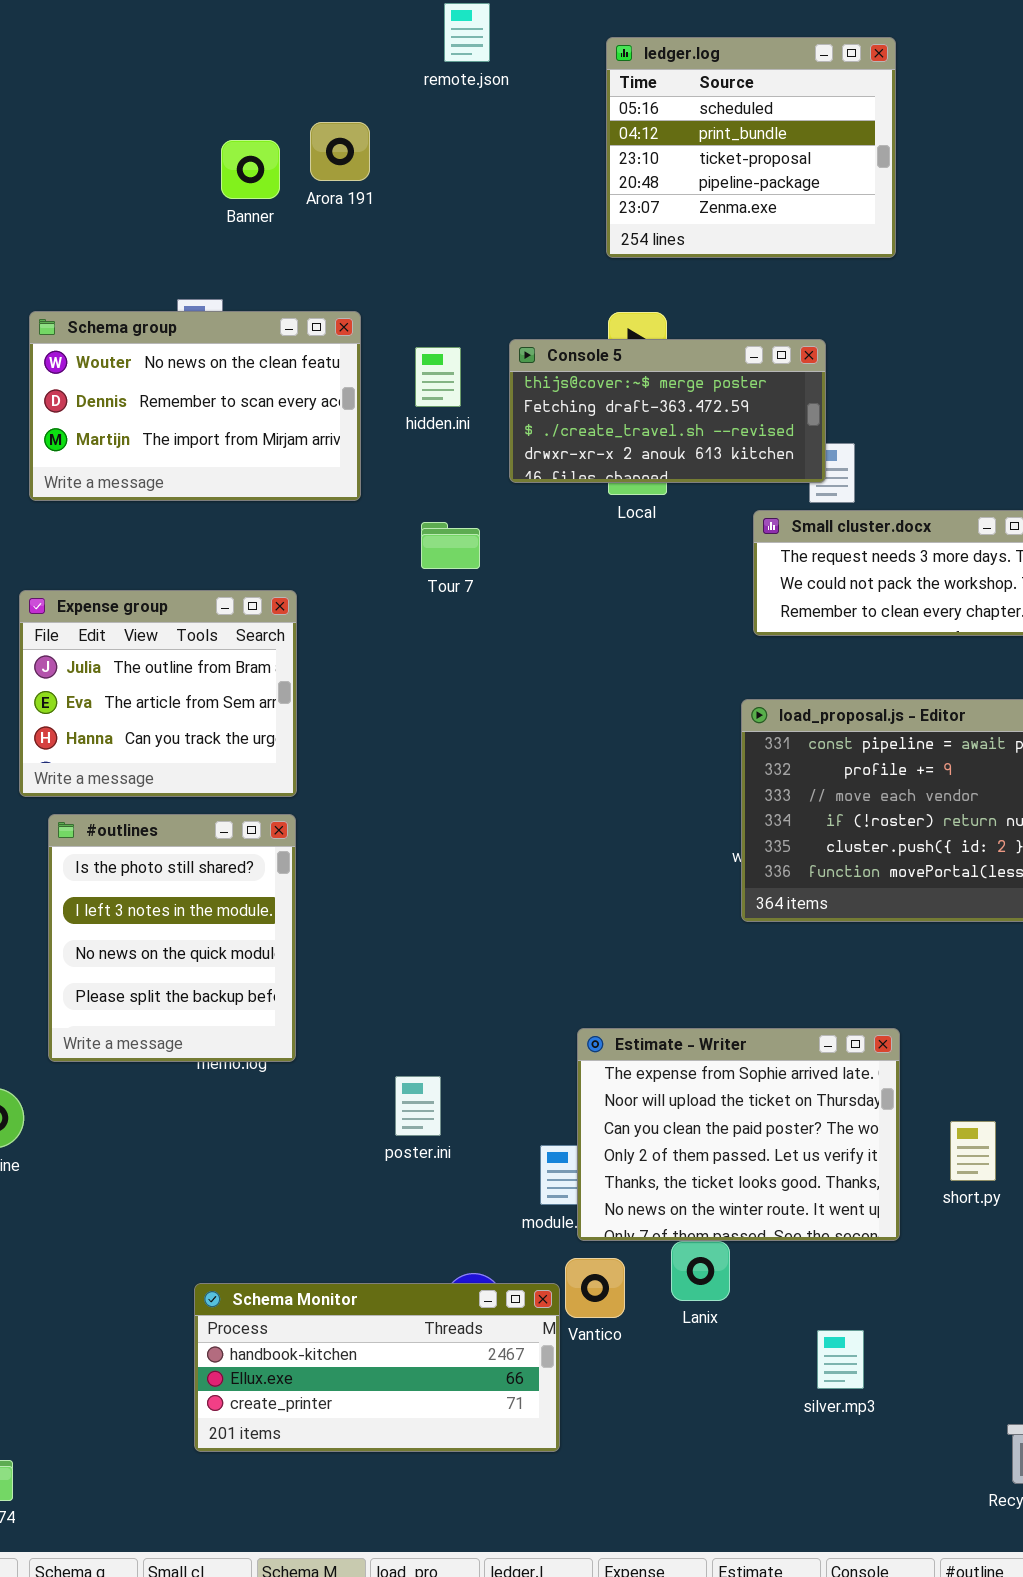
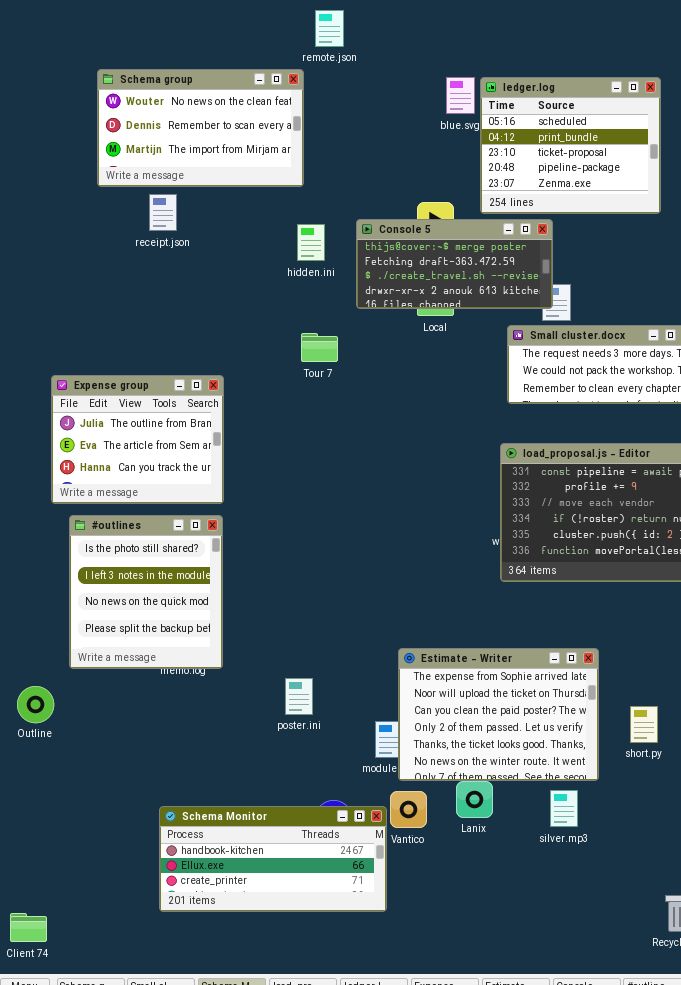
ledger.log: [606,37,896,258] -> [480,77,661,214], moved
Schema group: [29,311,361,501] -> [97,69,304,187], moved
silver.mp3: [817,1330,864,1389] -> [550,790,578,827], moved

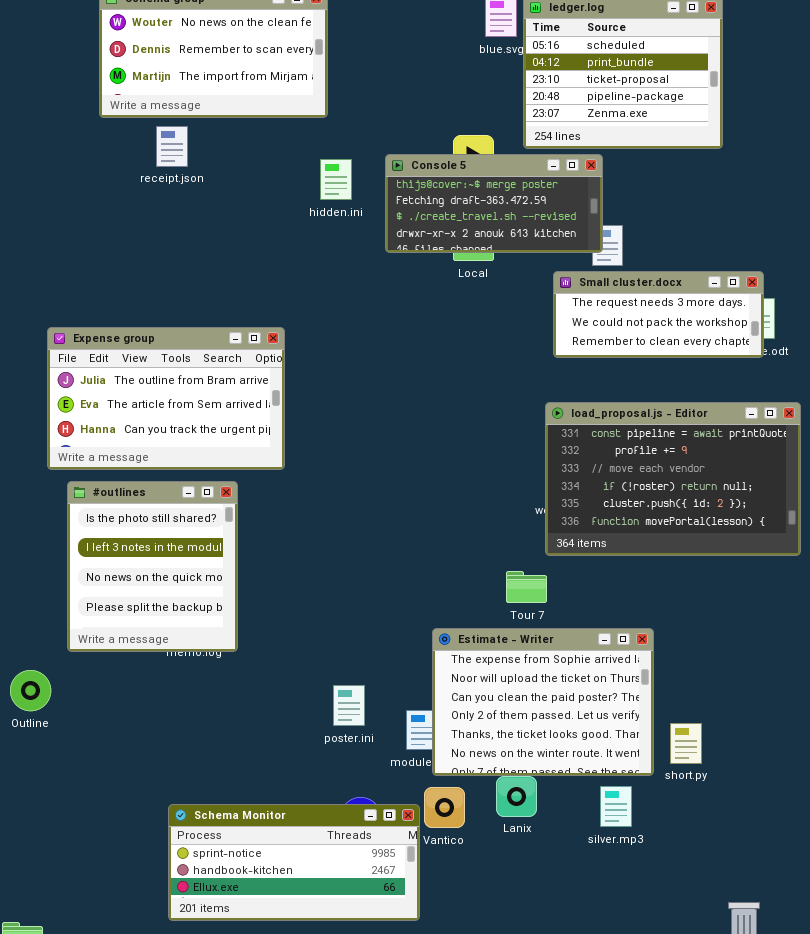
Tour 7: [301,333,338,362] -> [506,571,547,603], moved
Expense group: [51,375,224,504] -> [47,327,285,470], resized
poster.ini: [285,678,313,715] -> [333,685,365,726], moved
short.py: [630,706,658,743] -> [670,723,702,764], moved
Schema Monitor: [159,806,387,912] -> [168,804,420,921], scrolled up 1 row

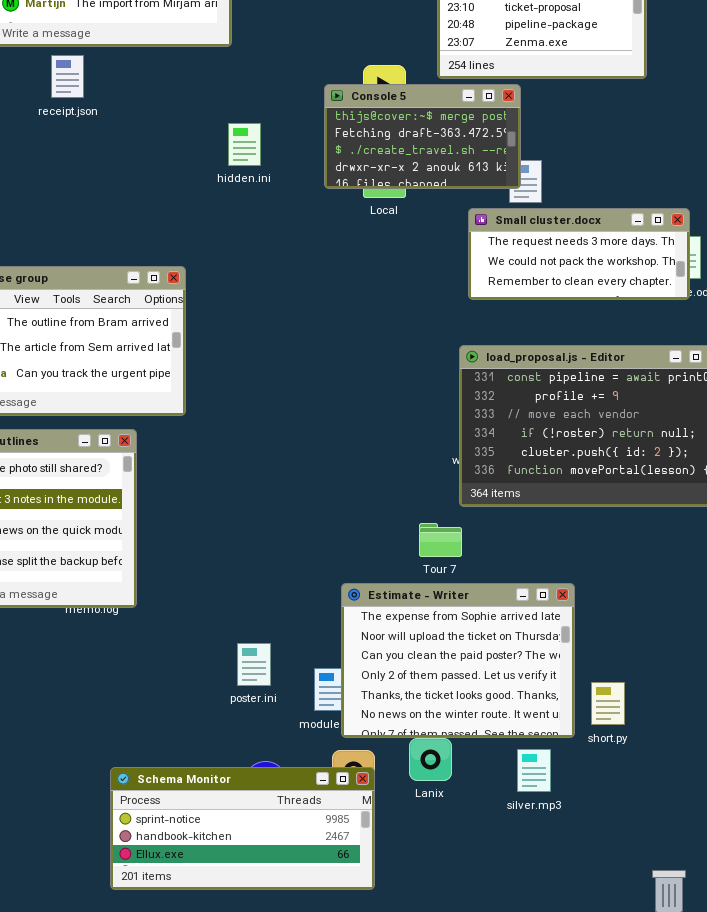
Console 5: [385,154,603,253] -> [324,84,521,189], resized
hidden.ini: [320,159,352,200] -> [228,123,261,166], moved
Schema Monitor: [168,804,420,921] -> [110,767,375,890], moved

